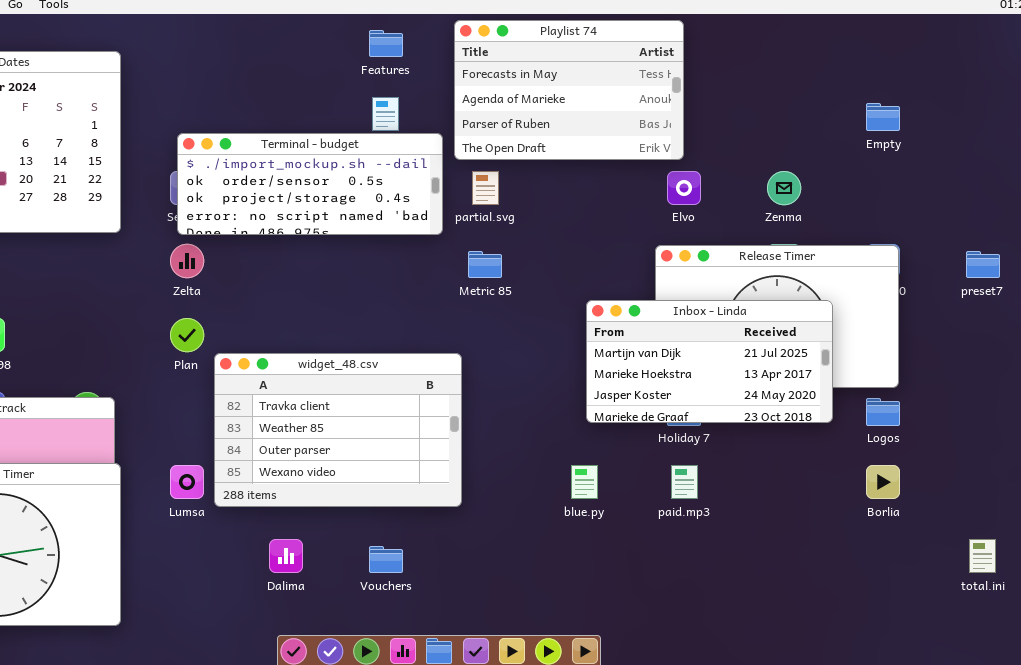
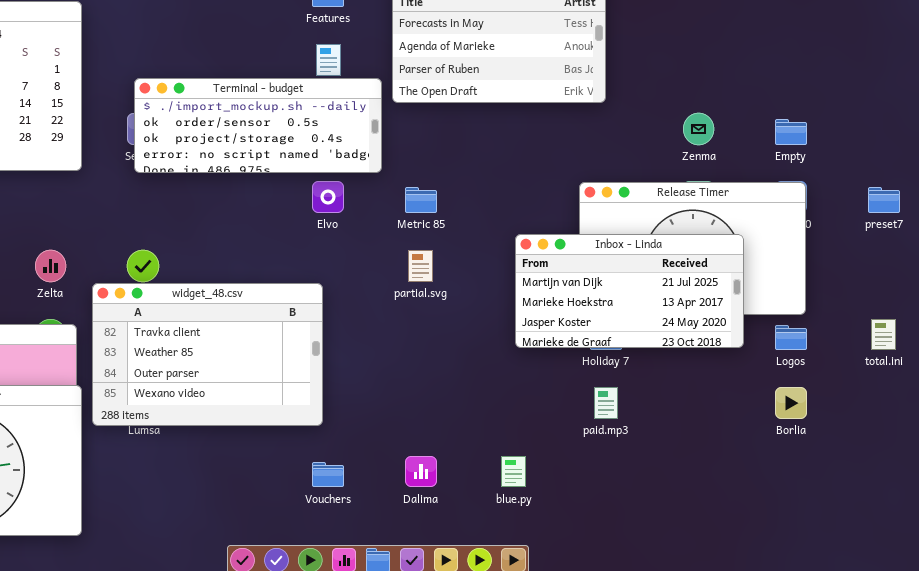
Empty: [866,103,900,131] -> [775,119,807,145], moved
partial.svg: [472,171,499,205] -> [408,250,433,282], moved
Elvo: [667,171,701,205] -> [312,181,344,213], moved
Zelta: [170,244,204,278] -> [35,250,66,282], moved
widget_48.csv: [214,353,462,507] -> [92,283,323,426], moved
blue.py: [571,465,598,499] -> [501,456,526,487], moved
Dalima: [269,539,303,573] -> [405,456,437,487], moved
total.ini: [969,539,996,573] -> [871,319,896,350], moved

